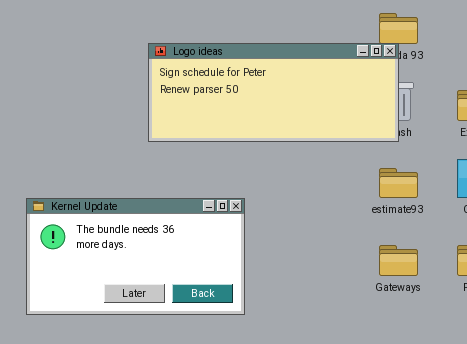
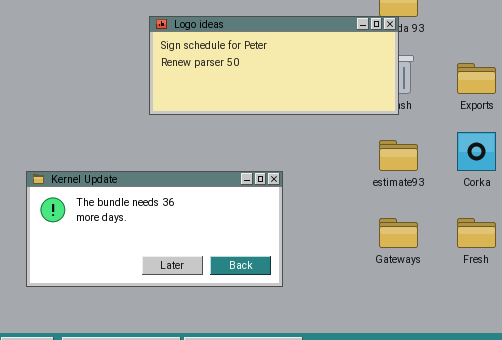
Kernel Update: [26,198,245,315] -> [26,171,283,287], resized

